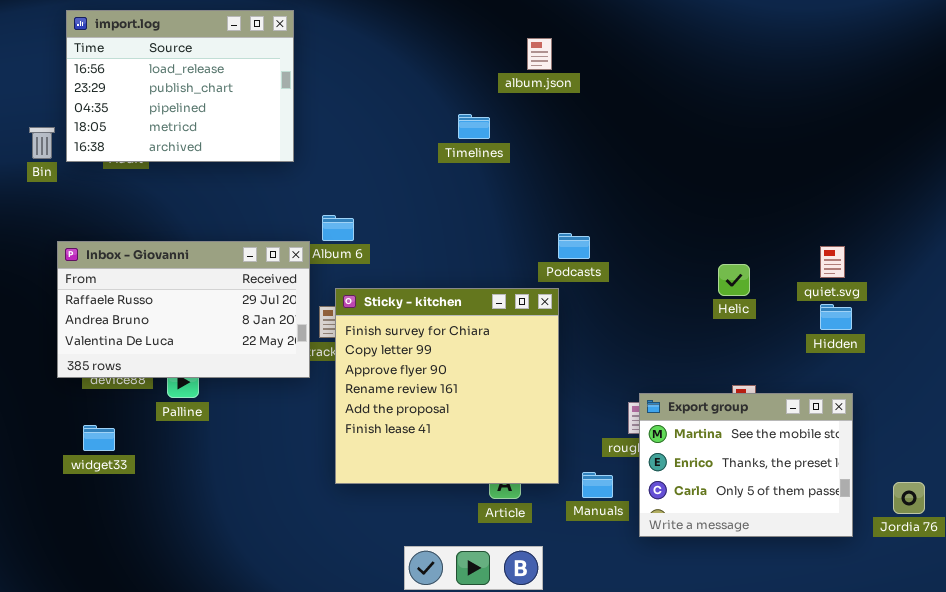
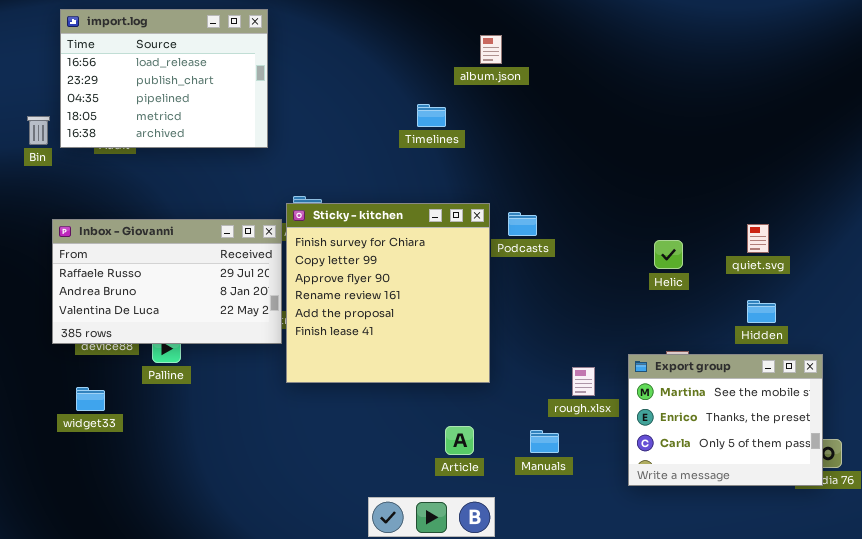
Sticky - kitchen: [335,288,559,484] -> [286,203,490,383], moved
Hidden: [820,304,852,330] -> [747,300,776,323], moved
Export group: [639,393,853,537] -> [628,354,823,486], moved

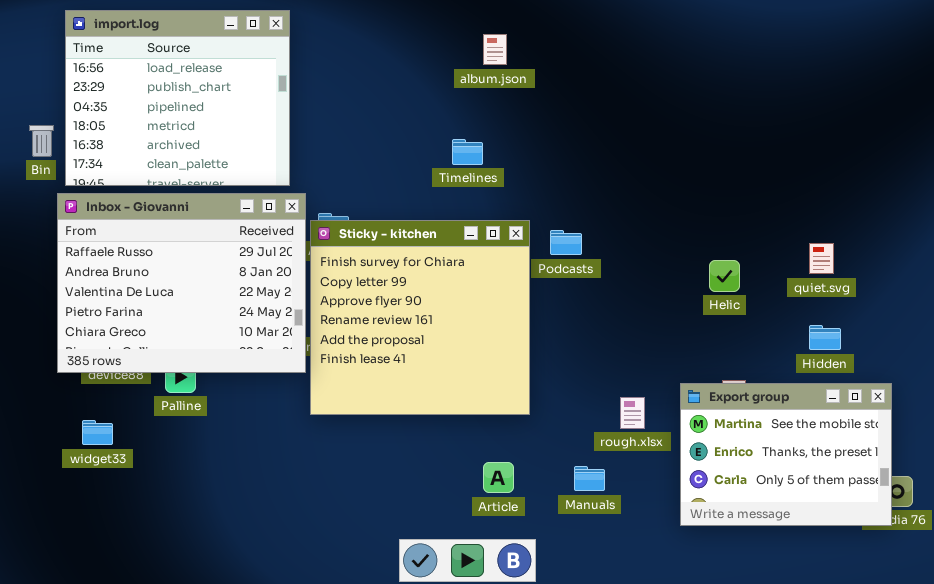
import.log: [60,9,268,148] -> [65,10,290,186], resized
album.json: [480,35,502,64] -> [483,34,507,65], moved
Timelines: [417,104,446,127] -> [452,139,483,165], moved
Inbox - Giovanni: [52,219,282,344] -> [57,193,306,373], resized

